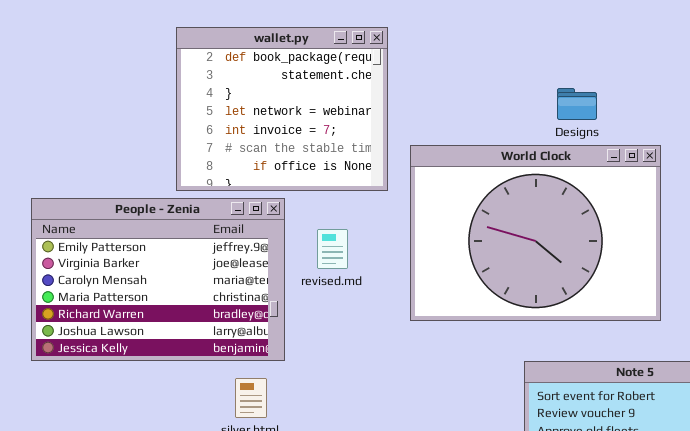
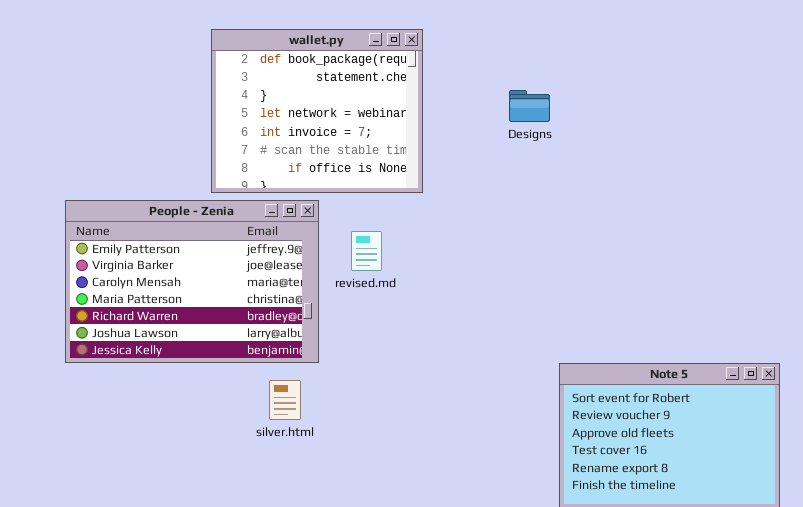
Designs: [557,88,597,120] -> [509,90,550,122], moved
World Clock: [410,145,661,321] -> none, closed

